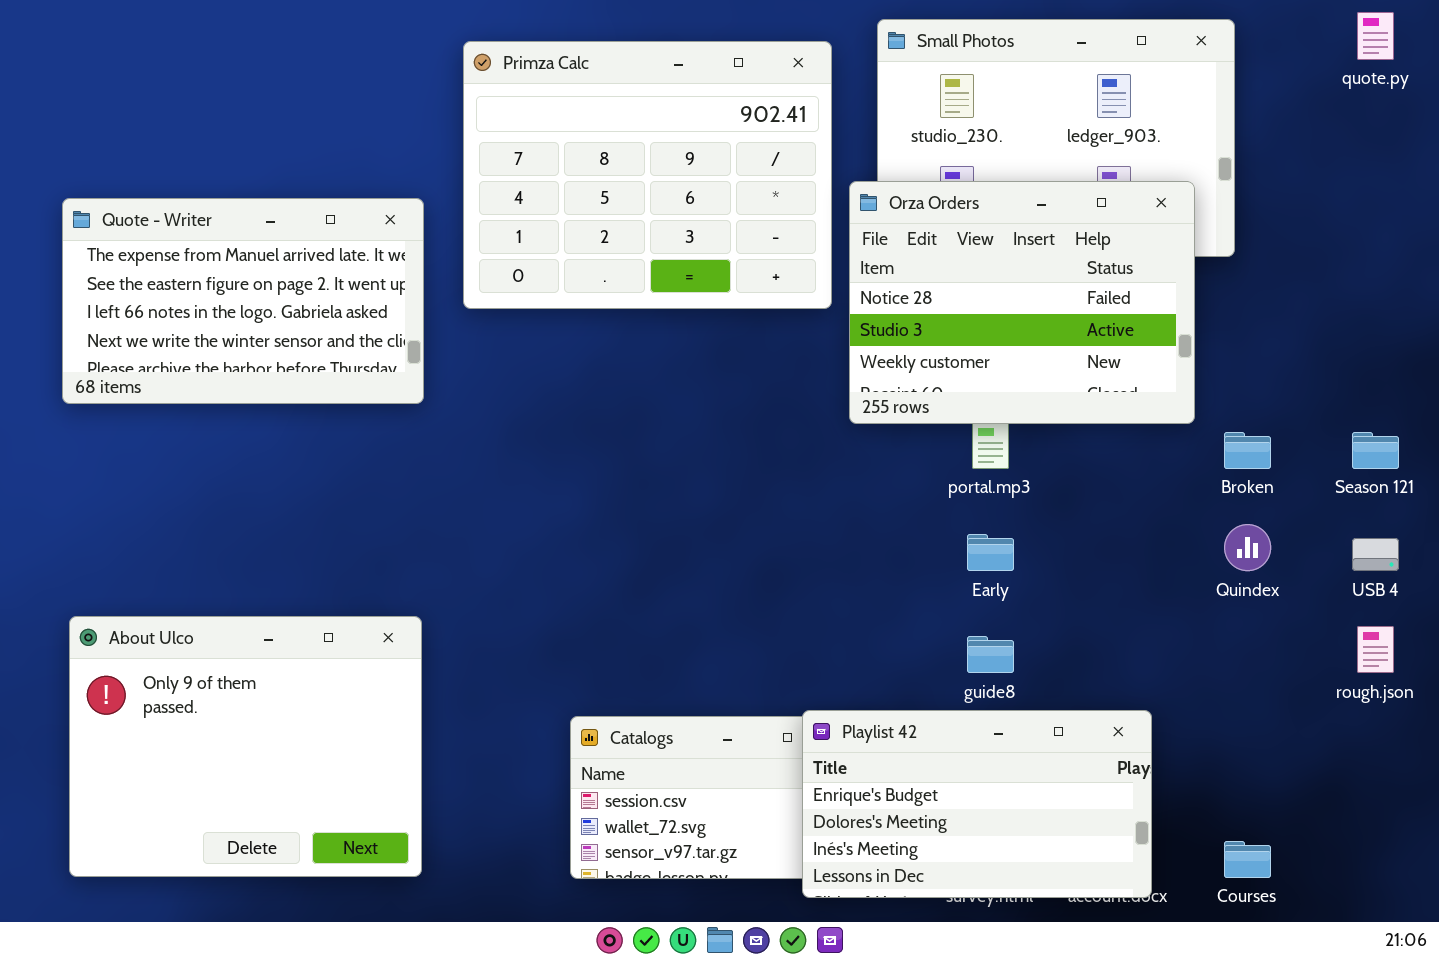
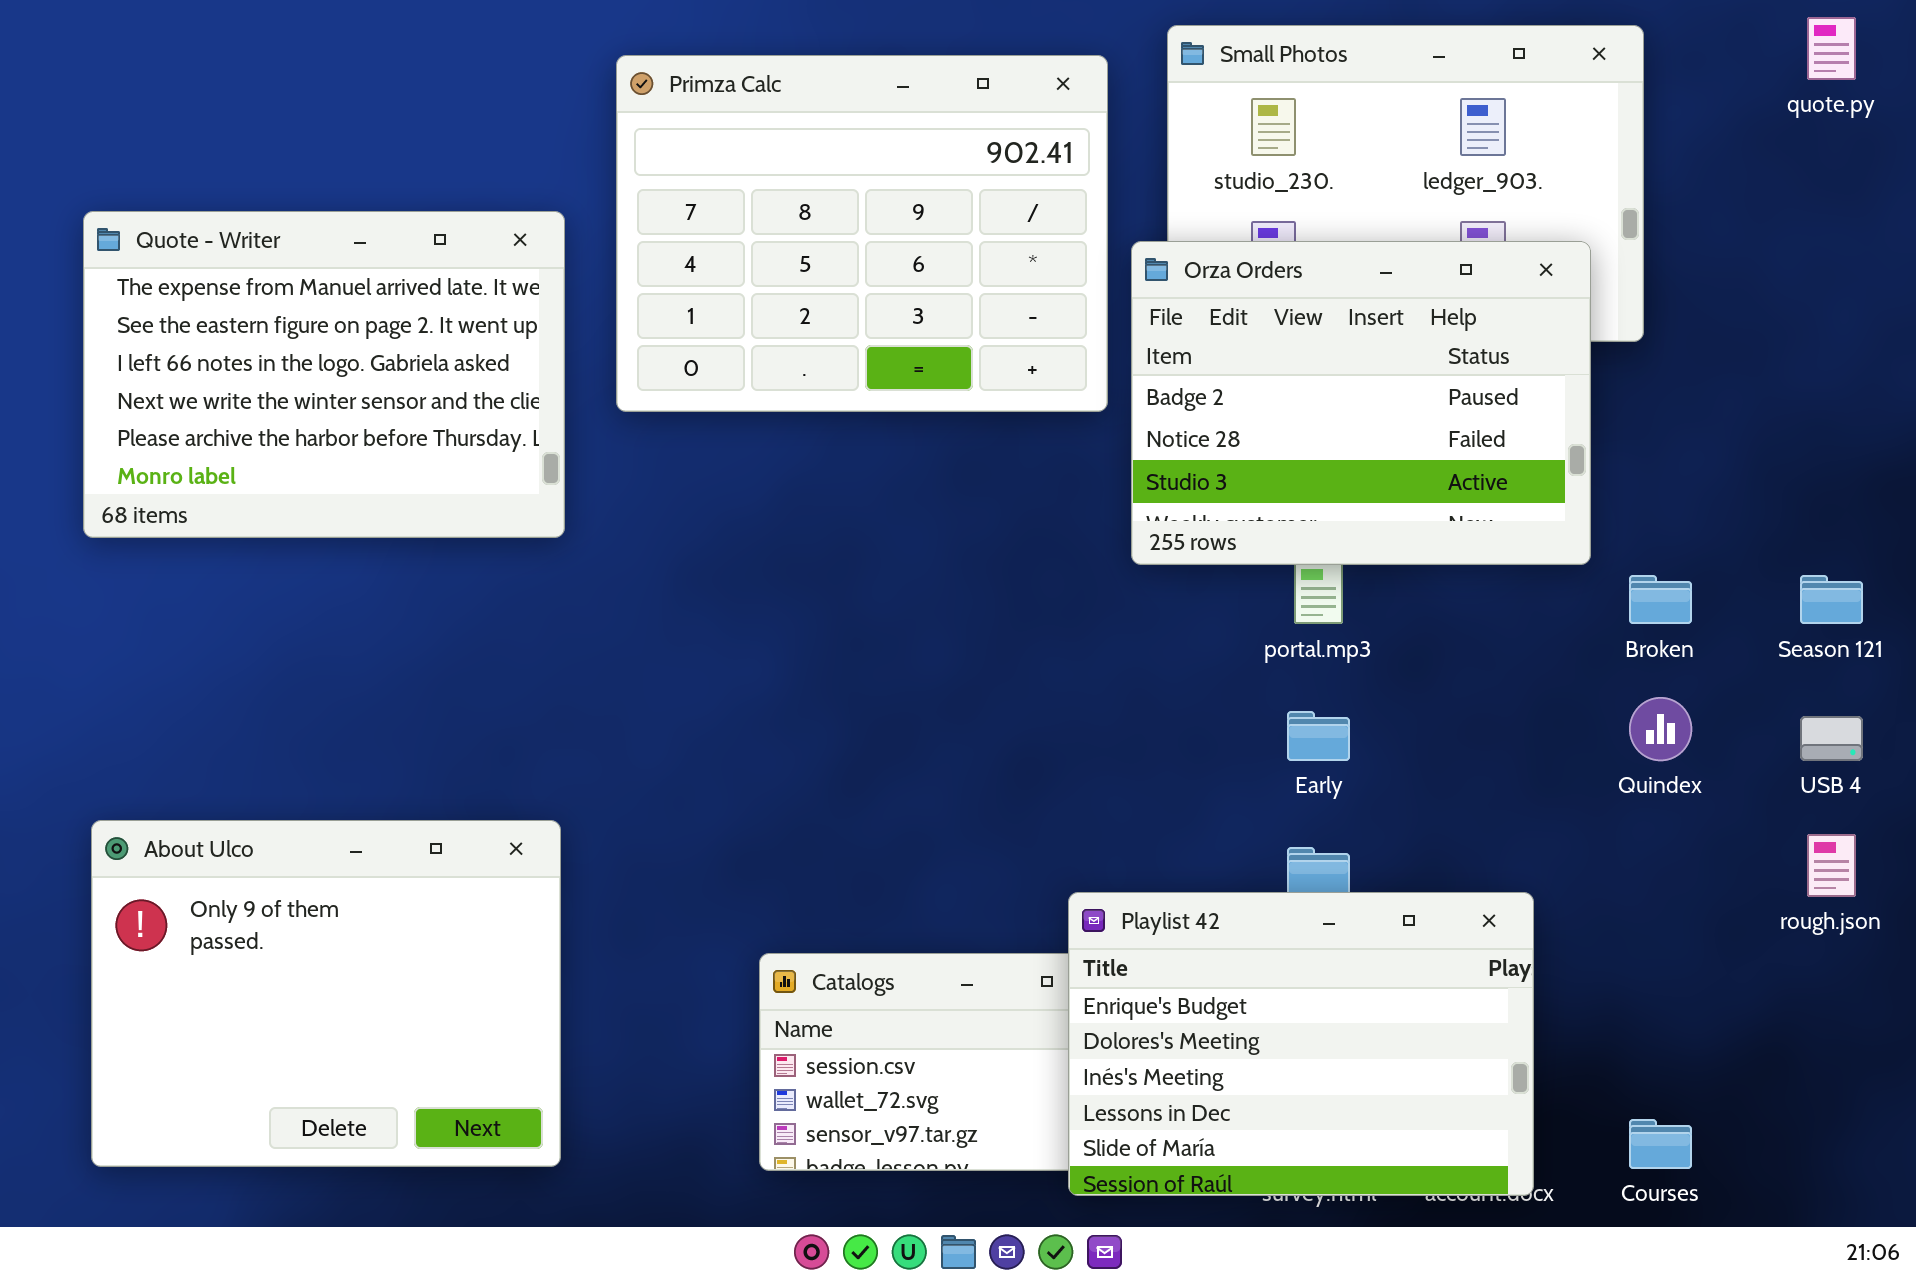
Orza Orders: [849,181,1195,424] -> [1131,241,1591,565], scrolled up 1 row
Quote - Writer: [62,198,424,404] -> [83,211,565,538], resized
Playlist 42: [802,710,1152,898] -> [1068,892,1534,1196], resized

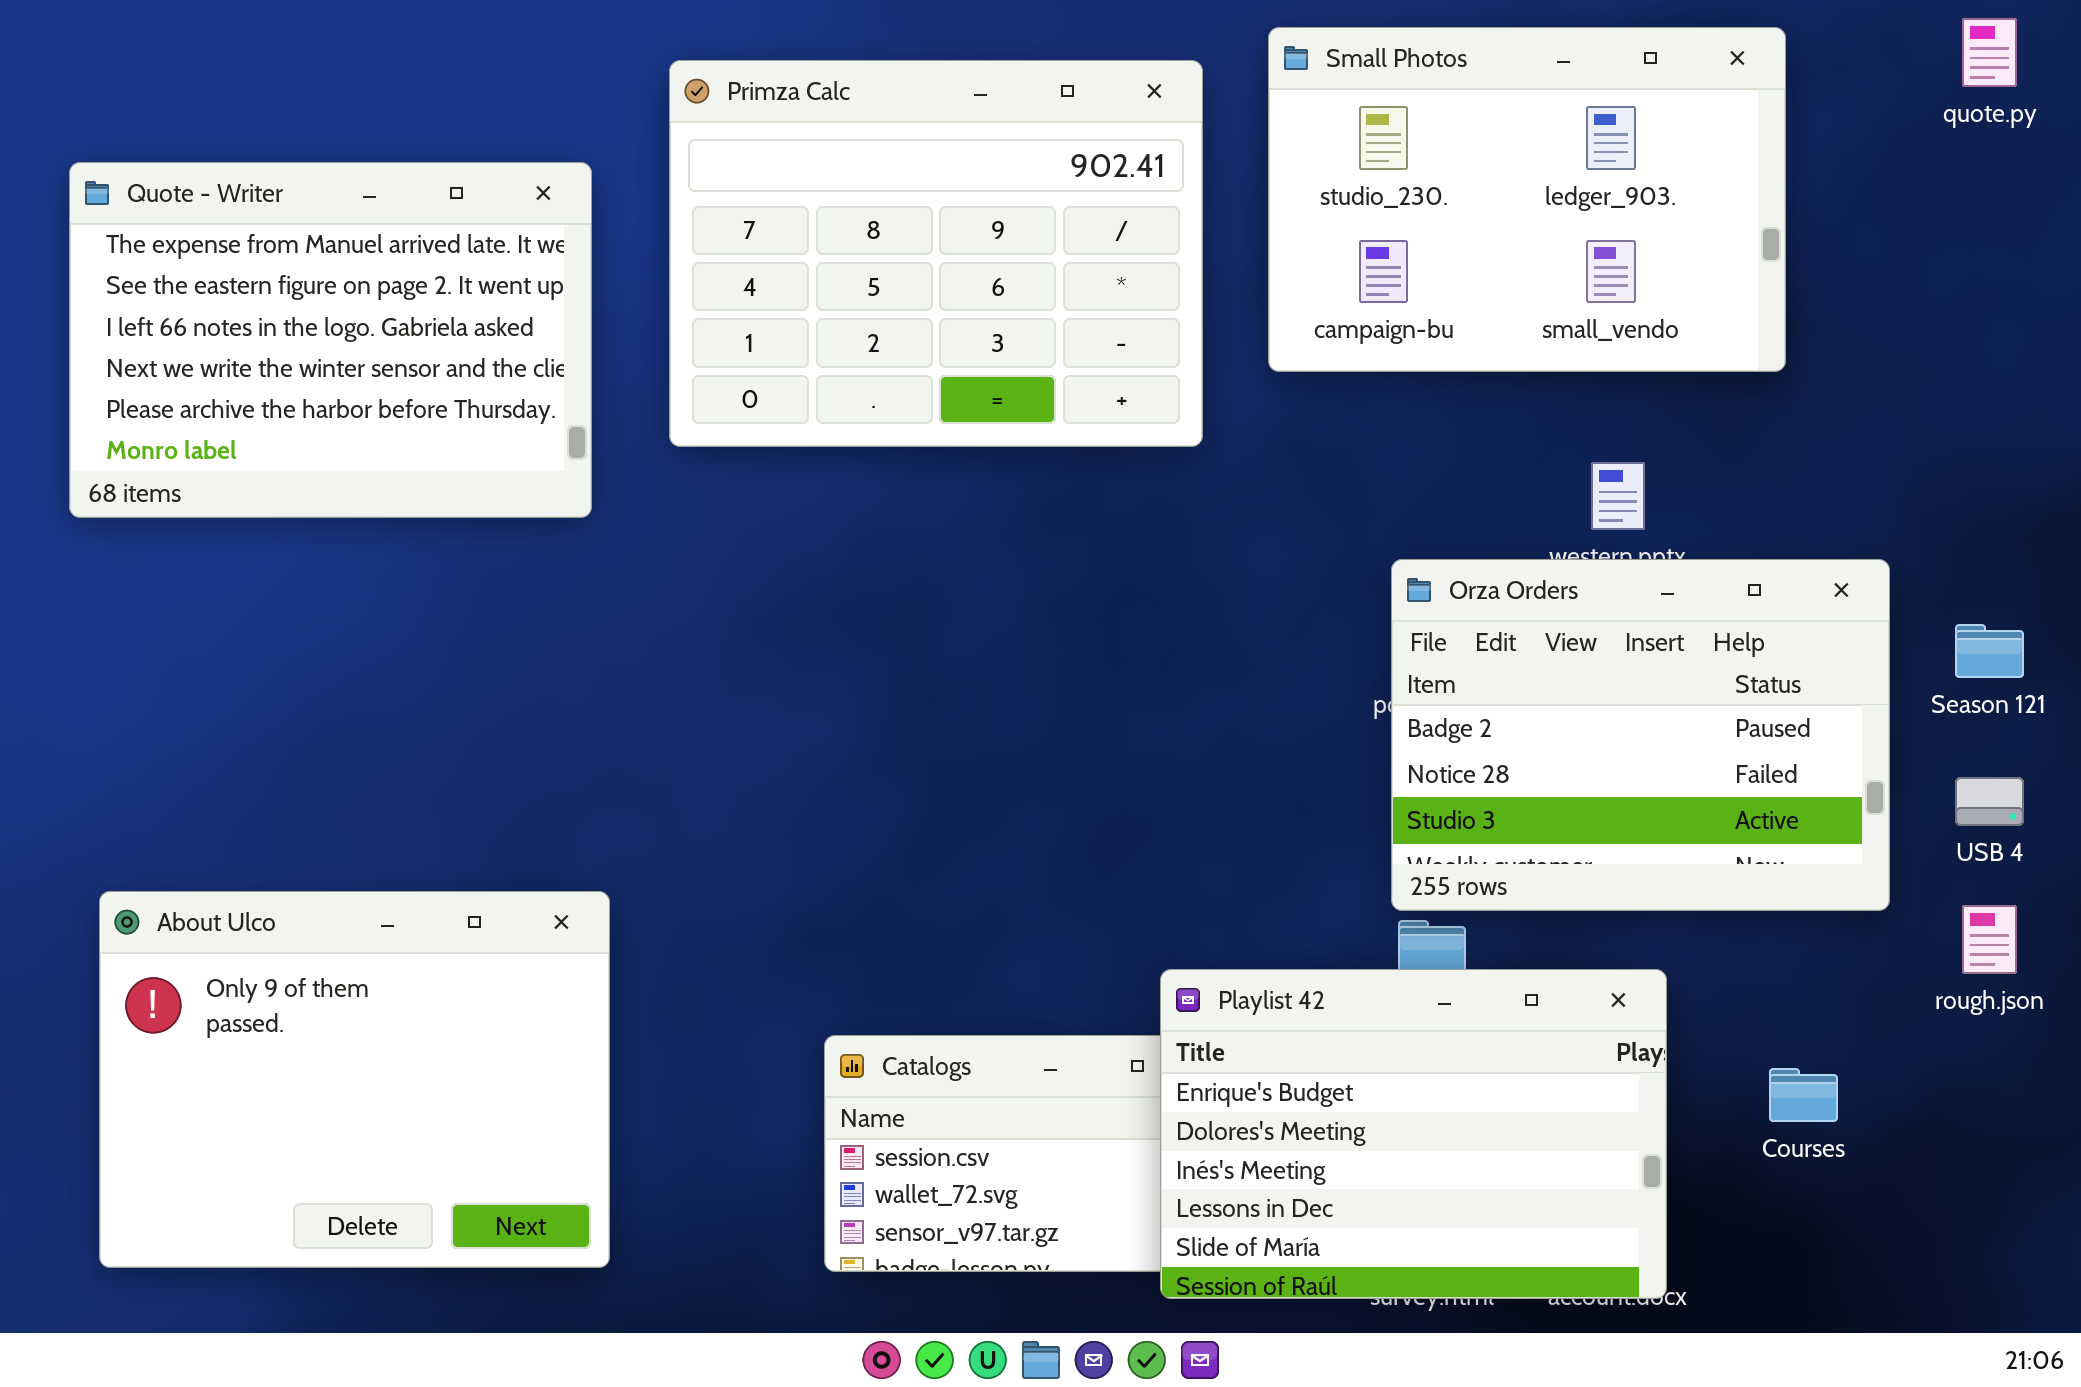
Quote - Writer: [83,211,565,538] -> [69,162,592,518], moved
Orza Orders: [1131,241,1591,565] -> [1391,559,1890,911], moved
Courses: [1629,1119,1692,1169] -> [1769,1068,1838,1122], moved

